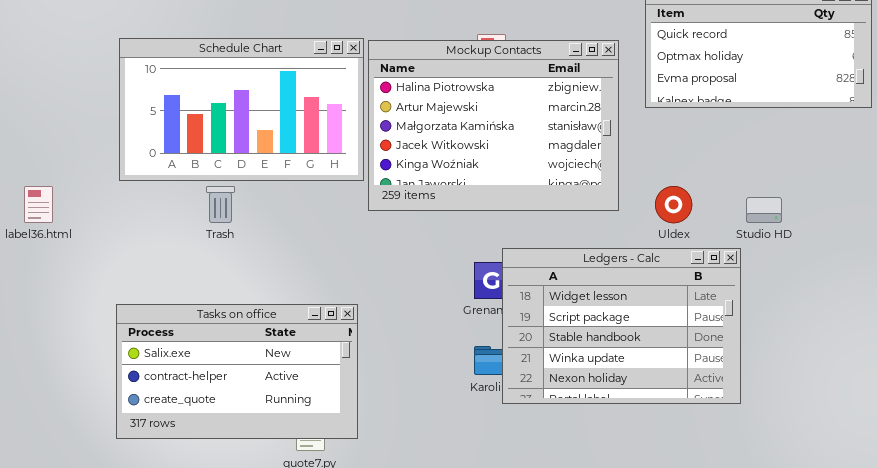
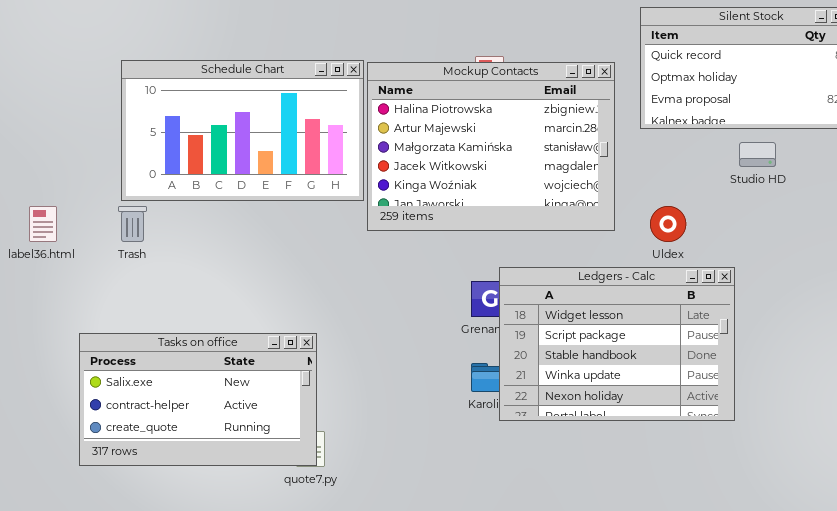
Trash: [206,186,235,223] -> [118,206,147,242], moved
Studio HD: [746,197,782,223] -> [739,142,776,167], moved
Tasks on office: [116,304,358,439] -> [79,333,317,466], moved

